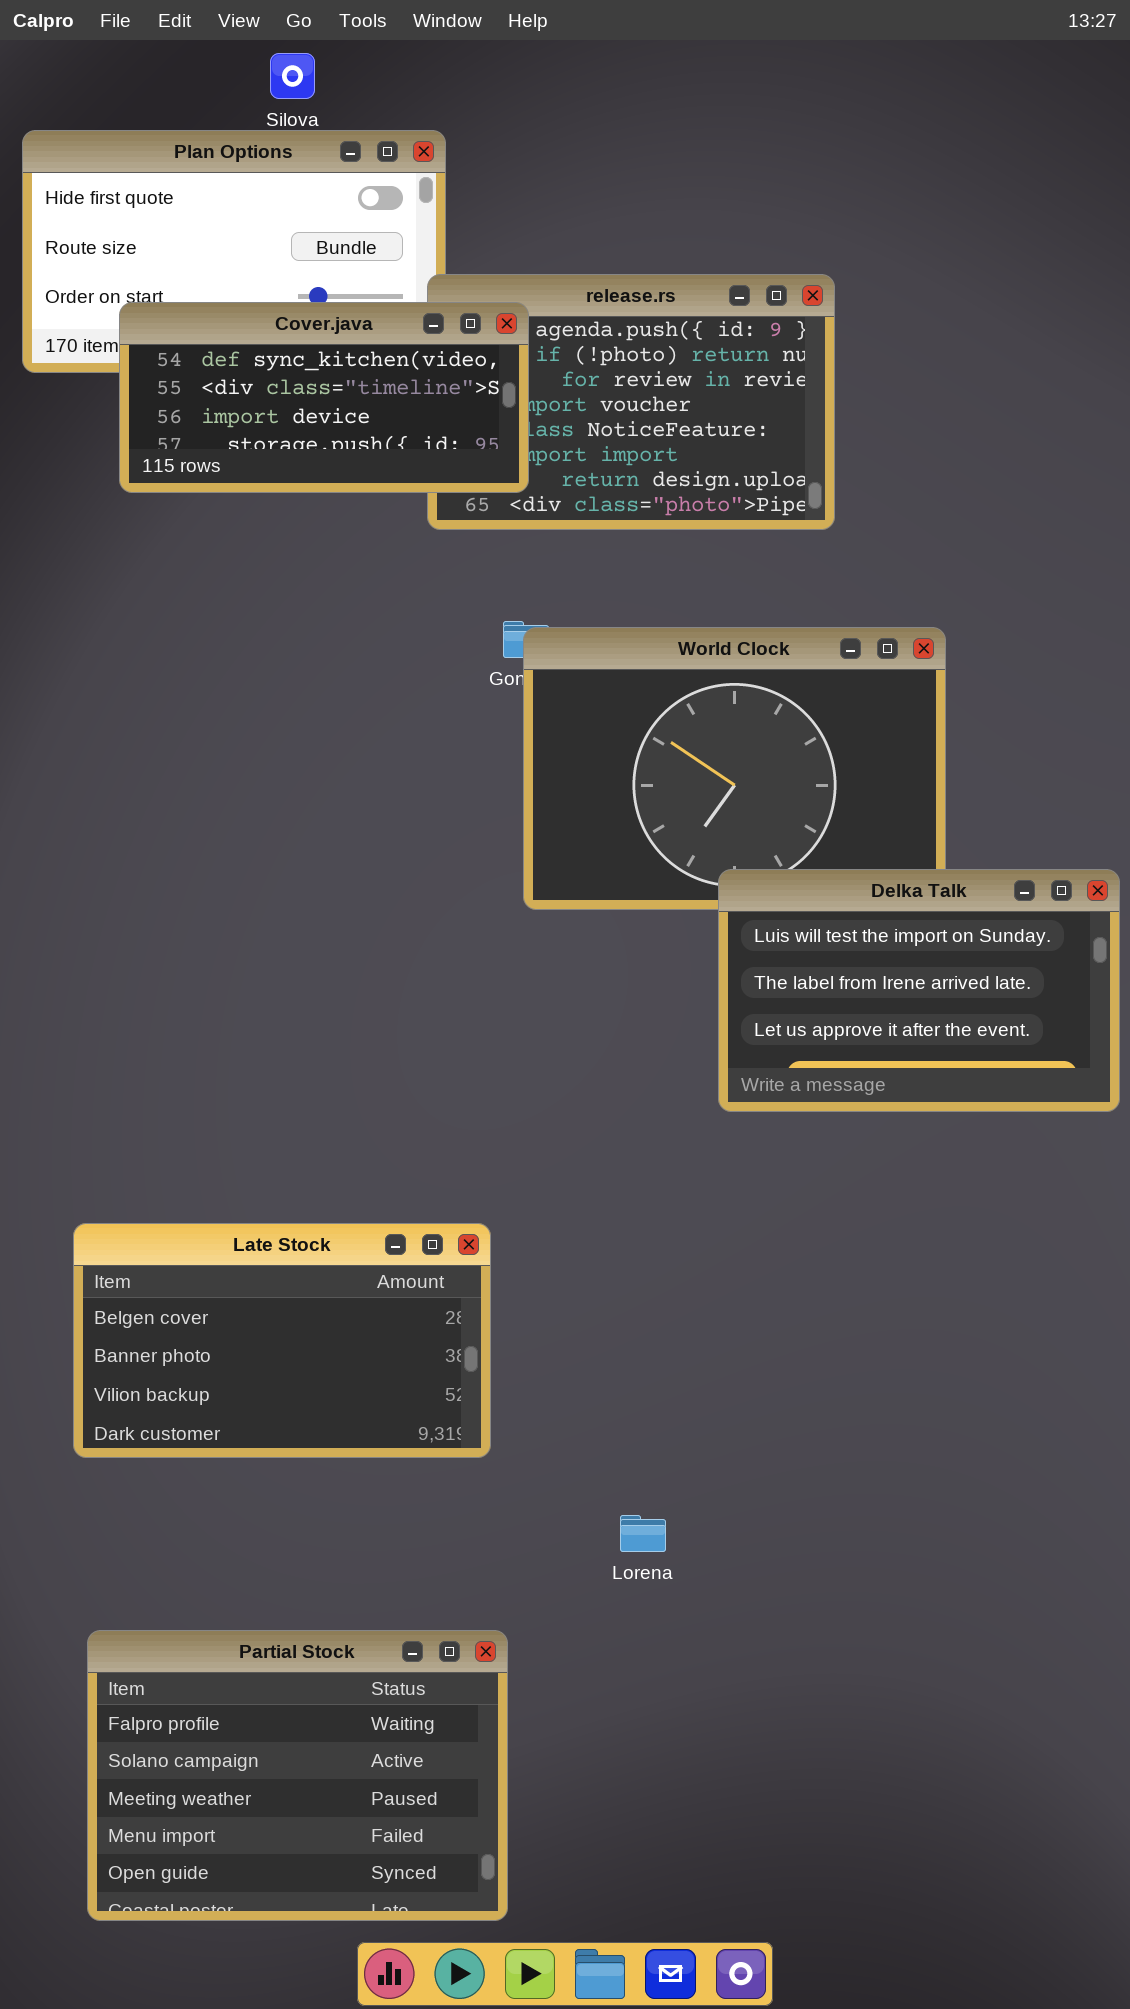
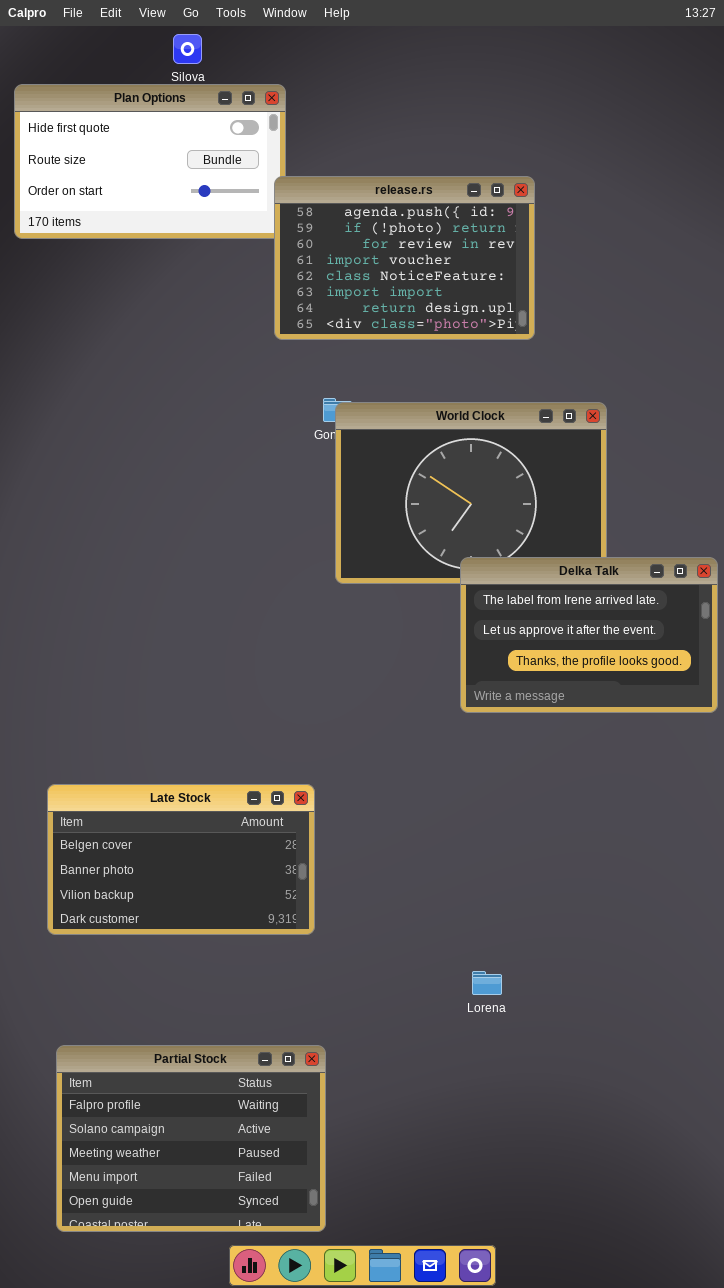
Cover.java: [119,302,529,493] -> none, closed
Delka Talk: [718,869,1120,1112] -> [460,557,718,713], scrolled down 1 row
Lorena: [620,1515,666,1552] -> [472,971,502,995], moved

